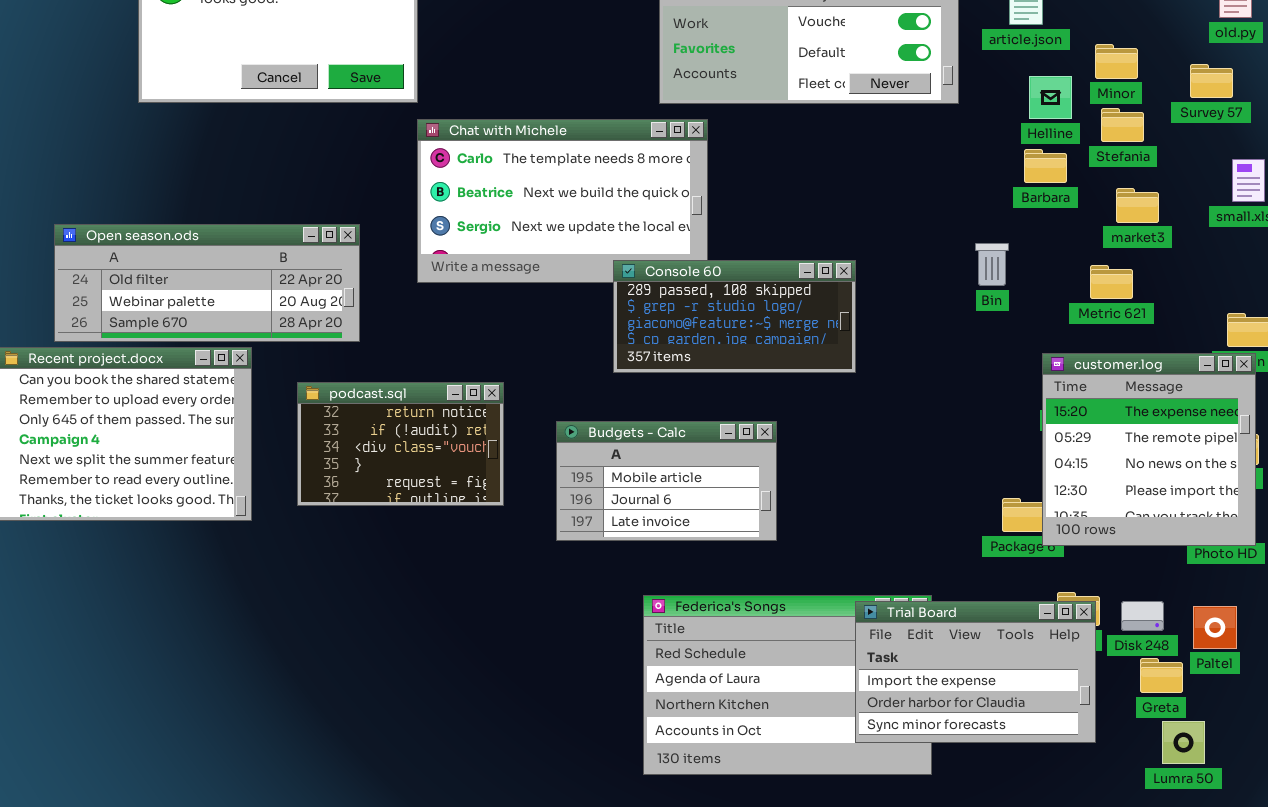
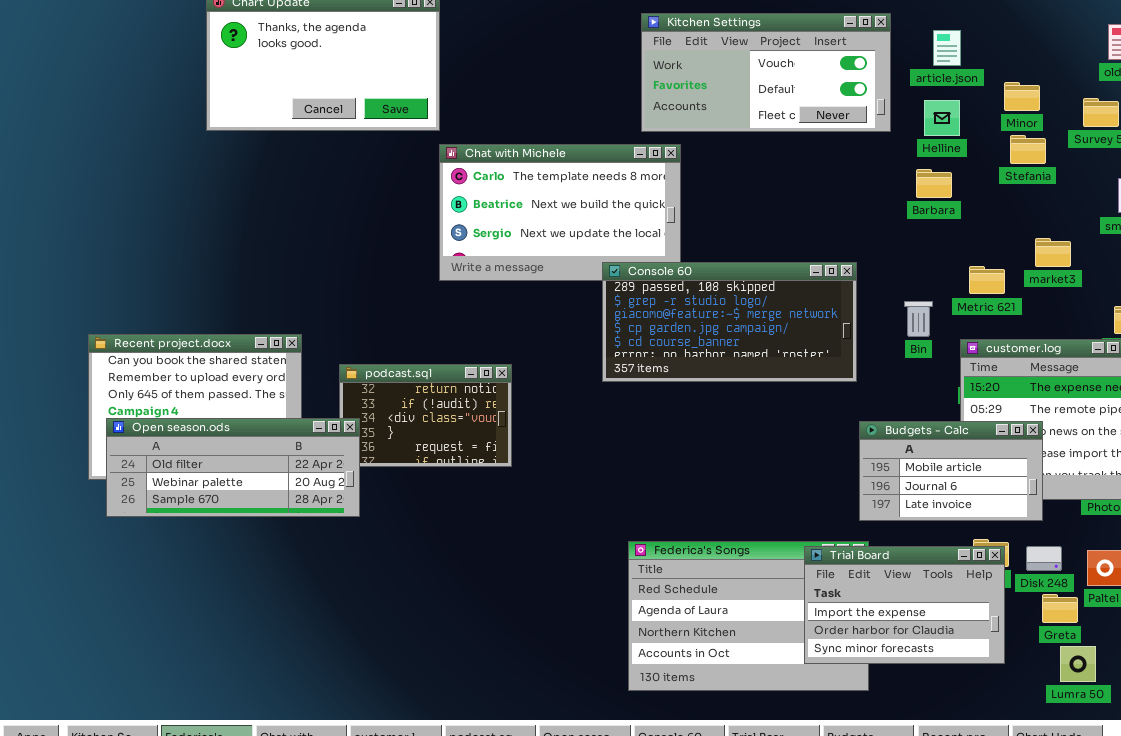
Helline: [1029,76,1072,119] -> [924,100,960,136], moved
Barbara: [1024,149,1067,183] -> [916,169,952,198], moved
market3: [1116,188,1159,223] -> [1035,238,1071,267], moved
Open season.ods: [54,224,360,342] -> [106,418,360,517], moved
Bin: [975,243,1009,286] -> [904,301,933,337], moved
Console 60: [613,260,856,373] -> [602,262,857,382], resized
Metric 621: [1090,265,1133,299] -> [969,266,1005,294], moved
Budgets - Calc: [556,421,777,541] -> [859,421,1043,521], moved

